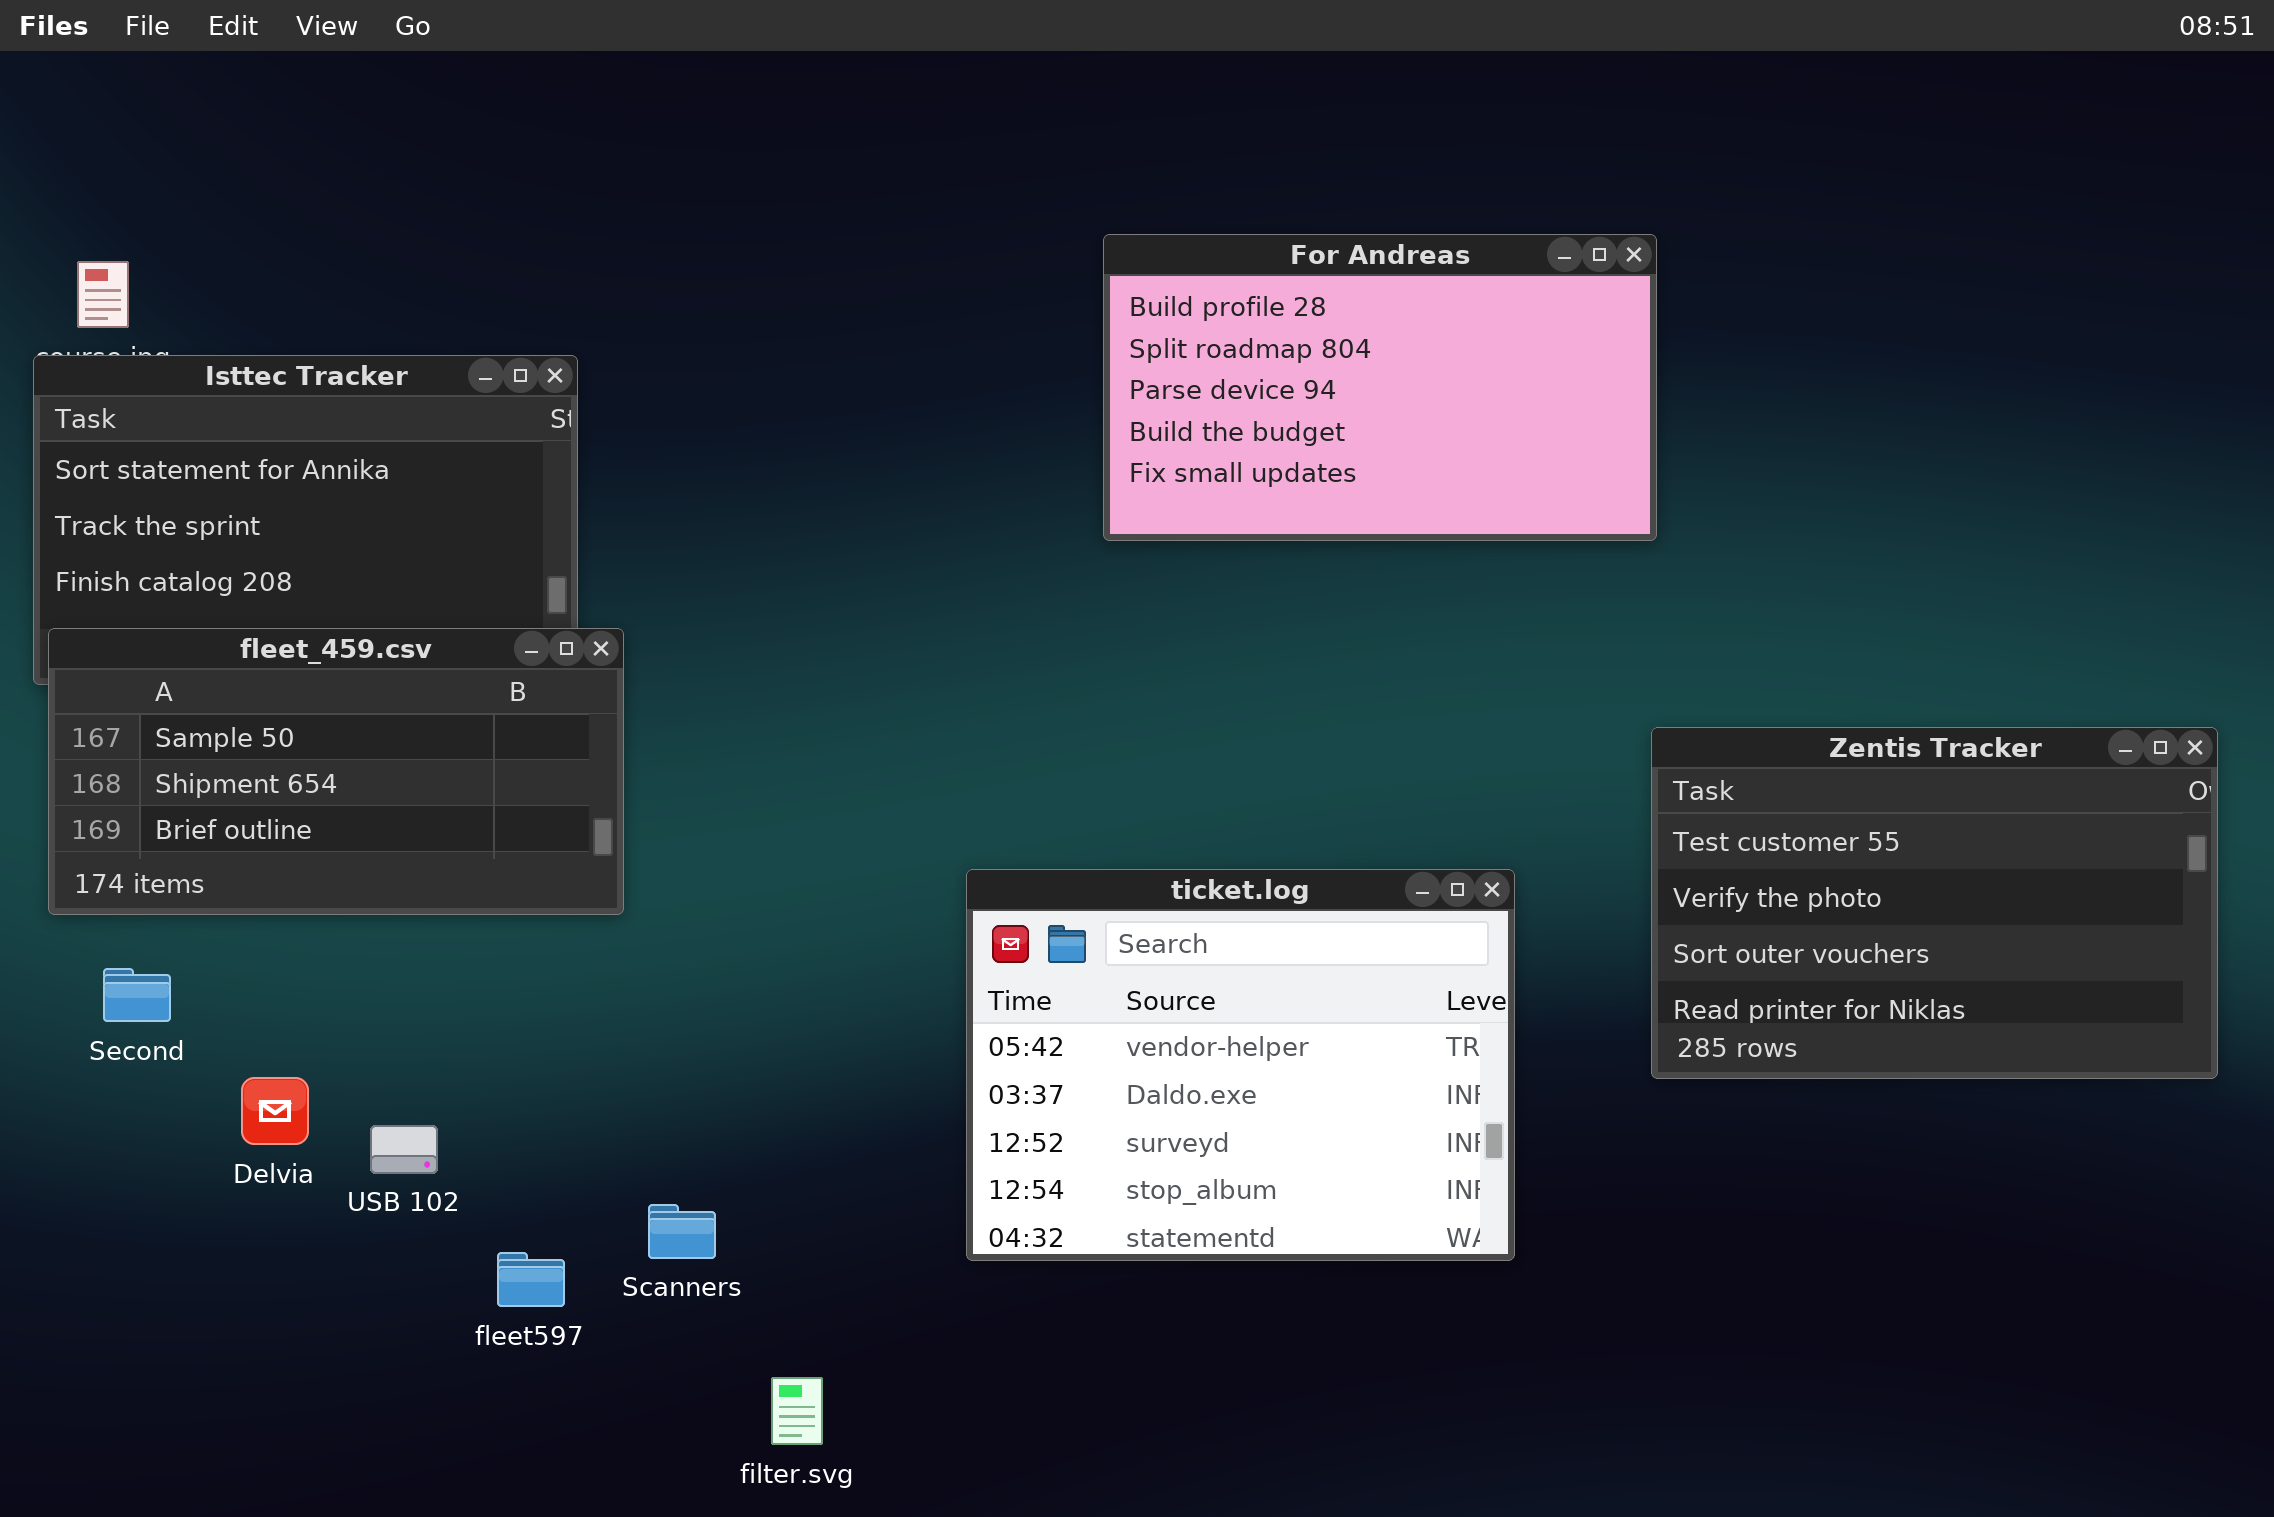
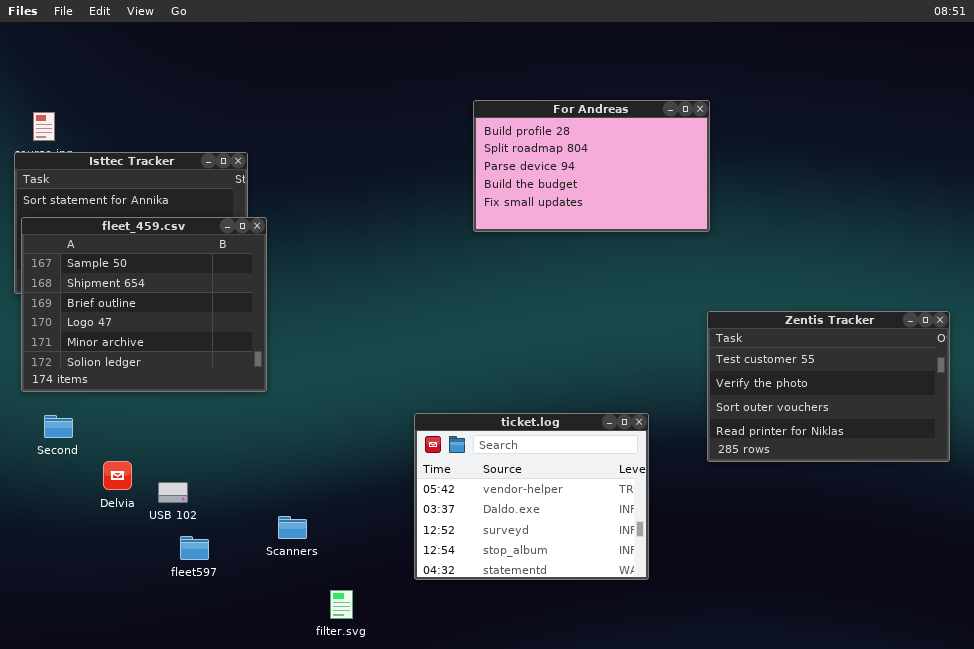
fleet_459.csv: [48,628,624,915] -> [21,217,267,392], resized
ticket.log: [966,869,1515,1261] -> [414,413,649,580], moved
fleet597: [497,1252,565,1307] -> [180,536,209,560], moved

